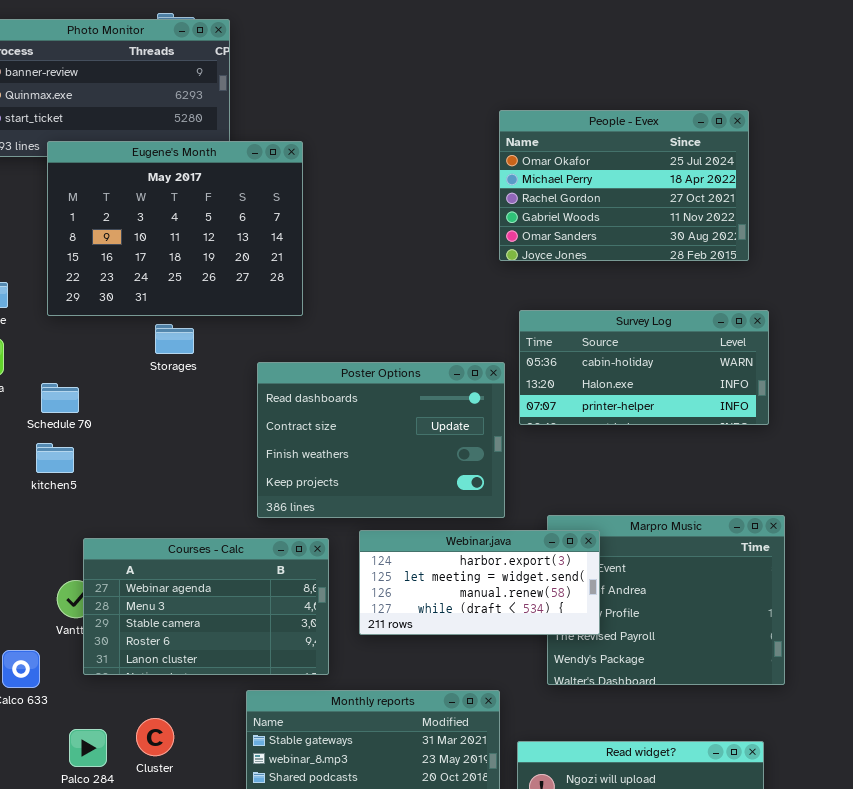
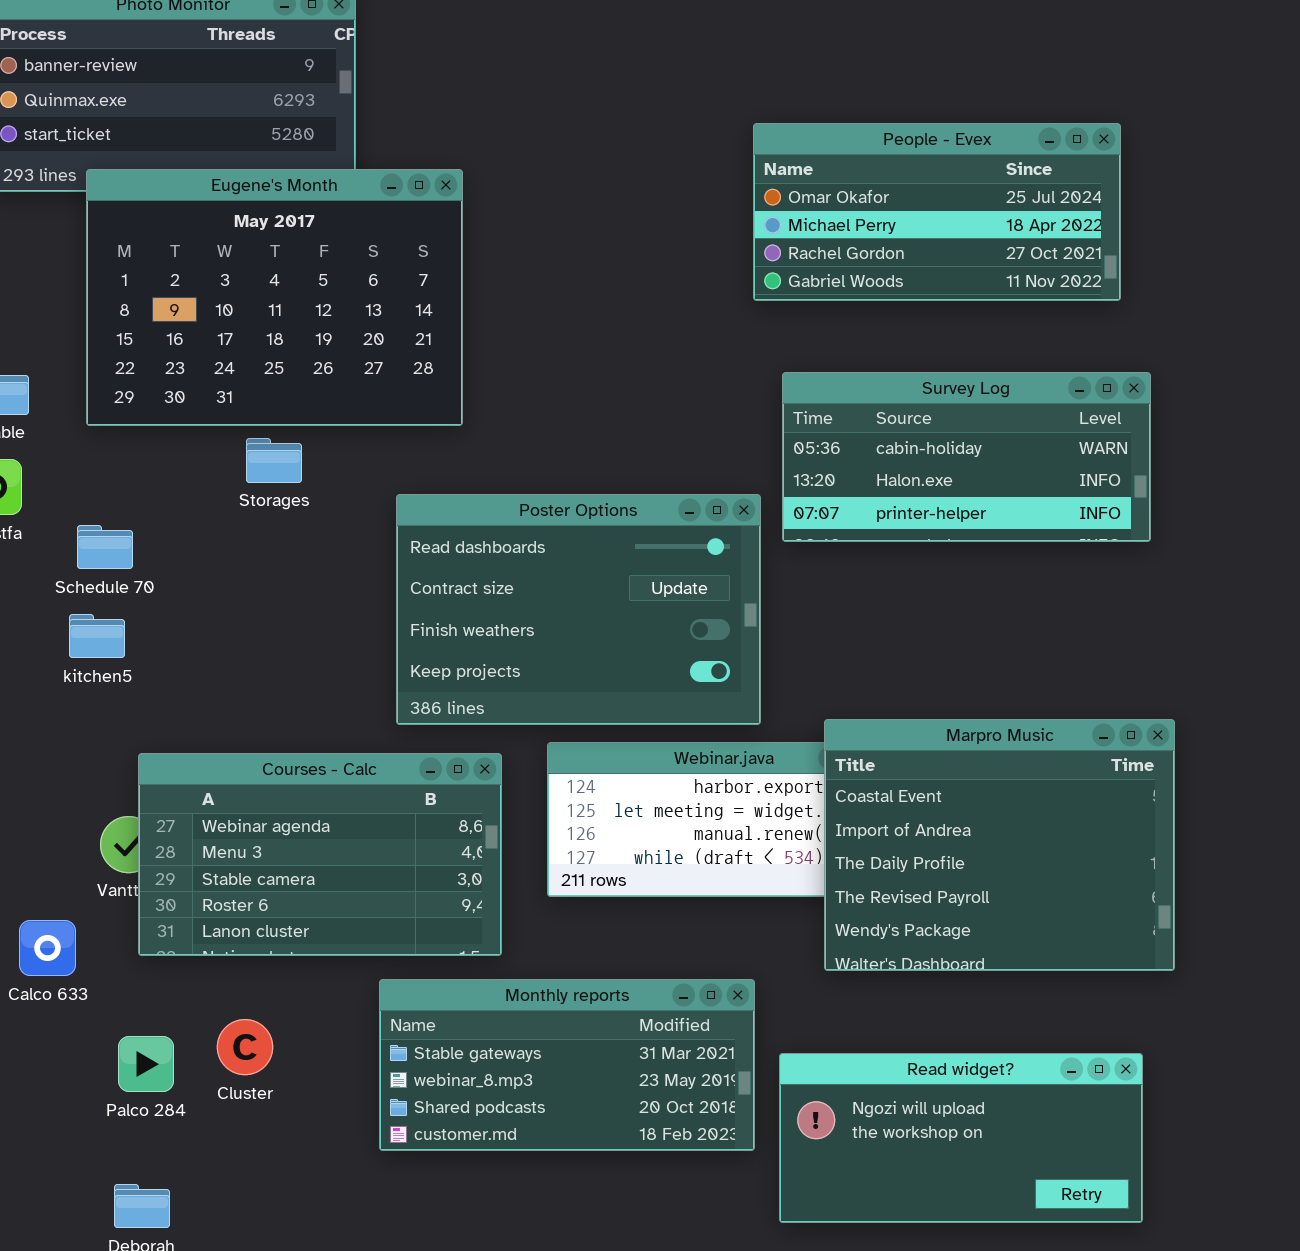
People - Evex: [499,110,749,261] -> [753,123,1121,301], resized
Survey Log: [519,310,769,425] -> [782,372,1151,542], moved
Marpro Music: [547,515,785,685] -> [824,719,1175,971], raised

